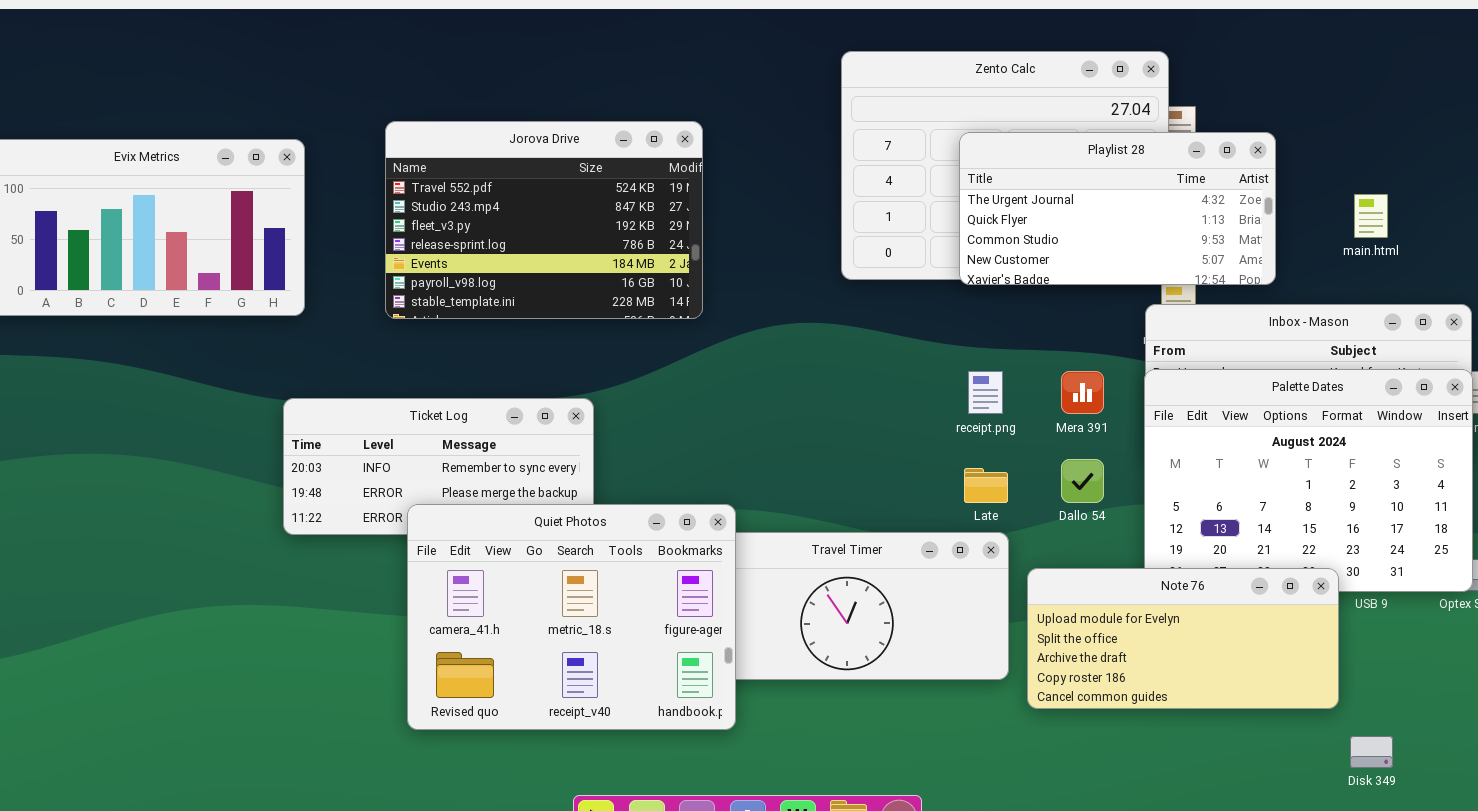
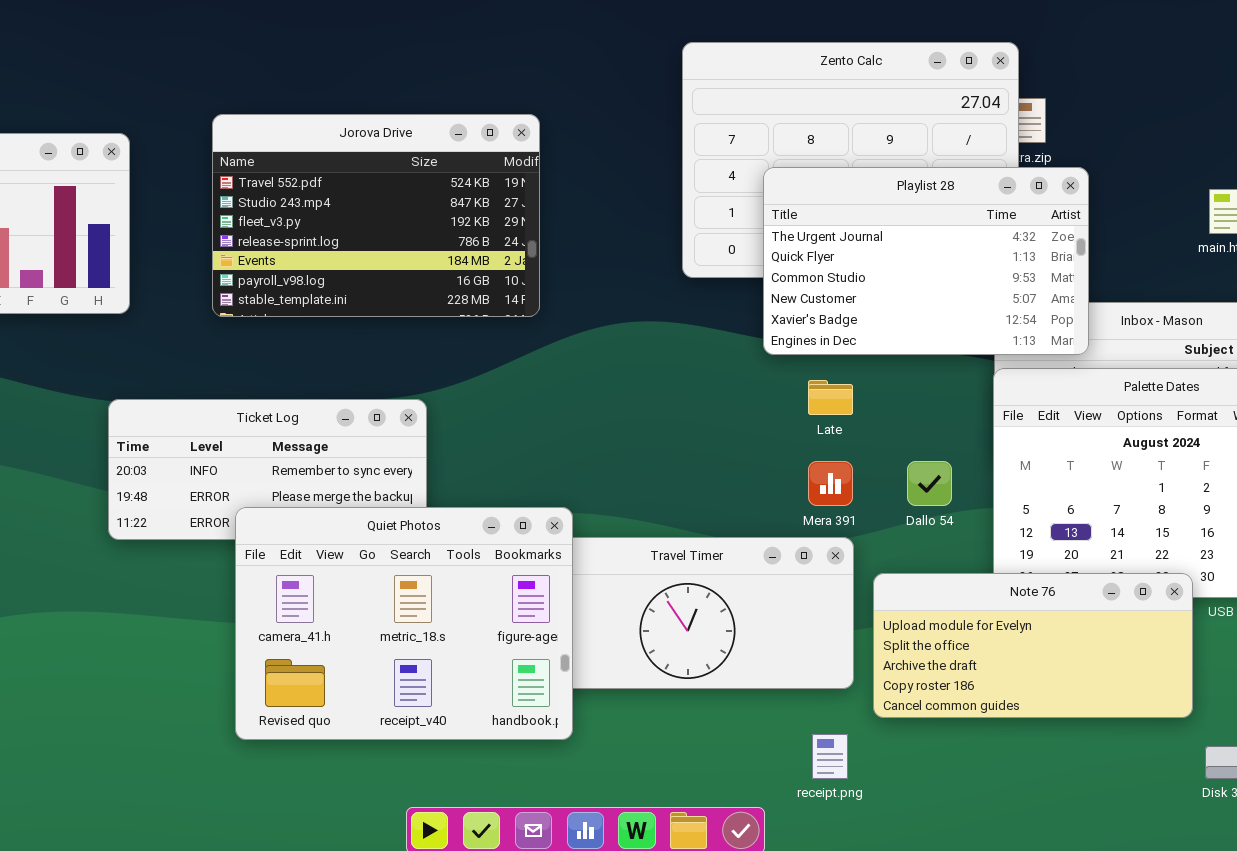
Playlist 28: [959,132,1276,285] -> [763,167,1089,355], moved, resized
receipt.png: [968,371,1003,414] -> [812,734,848,779], moved
Mera 391: [1061,371,1104,414] -> [808,461,853,506], moved
Late: [964,468,1008,503] -> [808,380,853,415], moved

